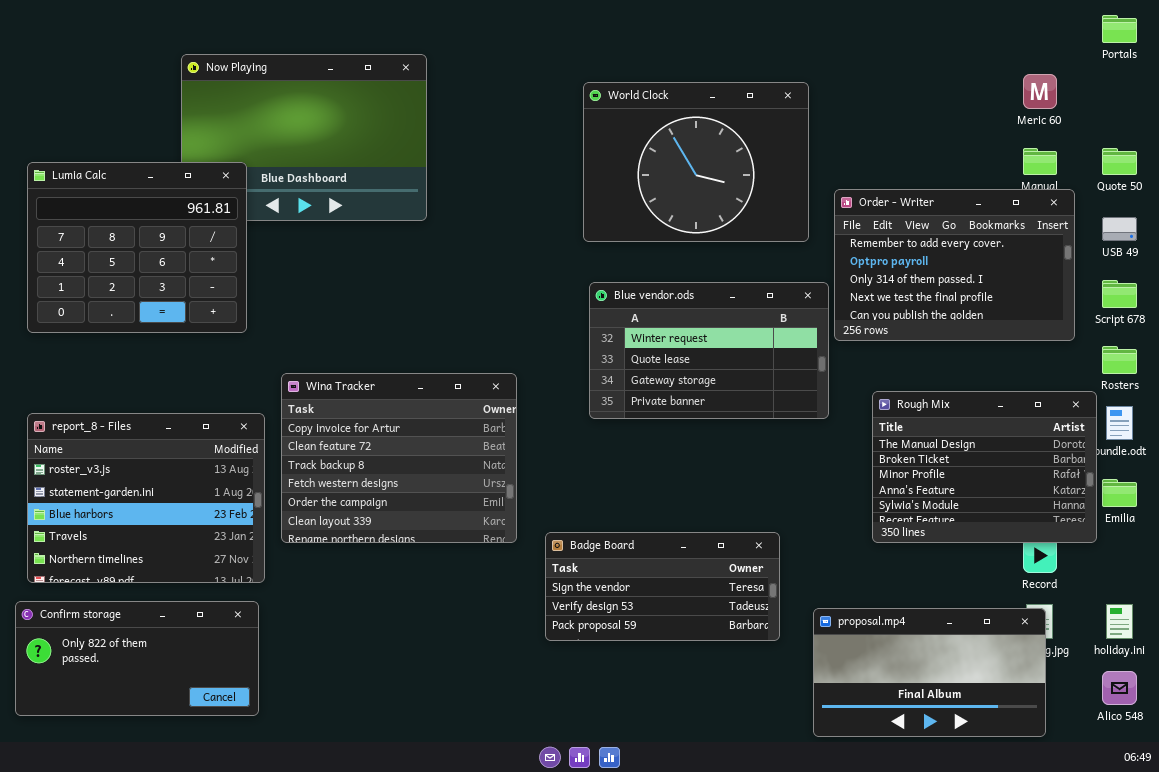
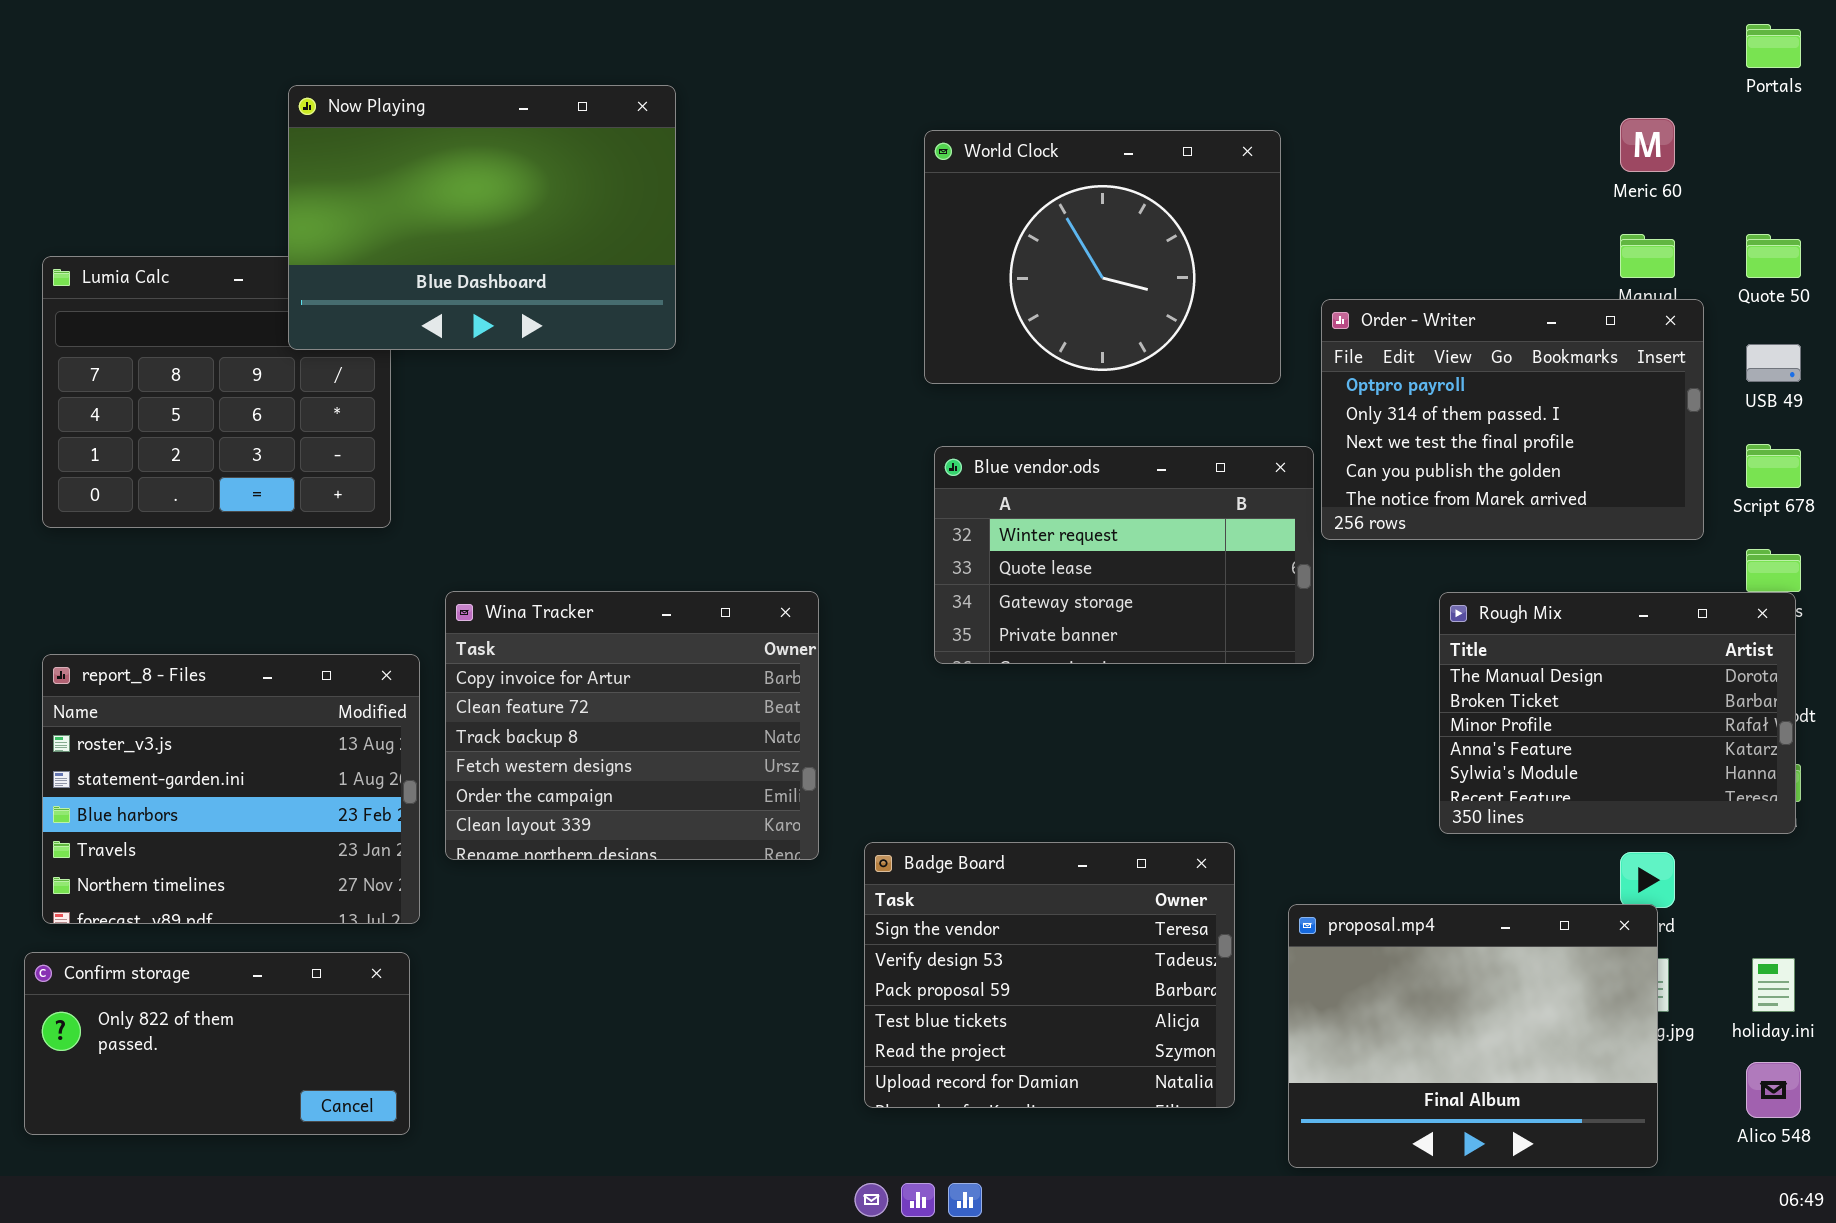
Now Playing: [181,54,427,221] -> [288,85,676,350], raised
Order - Writer: [834,189,1075,341] -> [1321,299,1704,540], scrolled down 1 row
Rough Mix: [872,391,1097,543] -> [1439,592,1796,834], moved
Badge Board: [545,532,780,641] -> [864,842,1235,1108], resized
proposal.mp4: [813,608,1046,737] -> [1288,904,1658,1168], resized

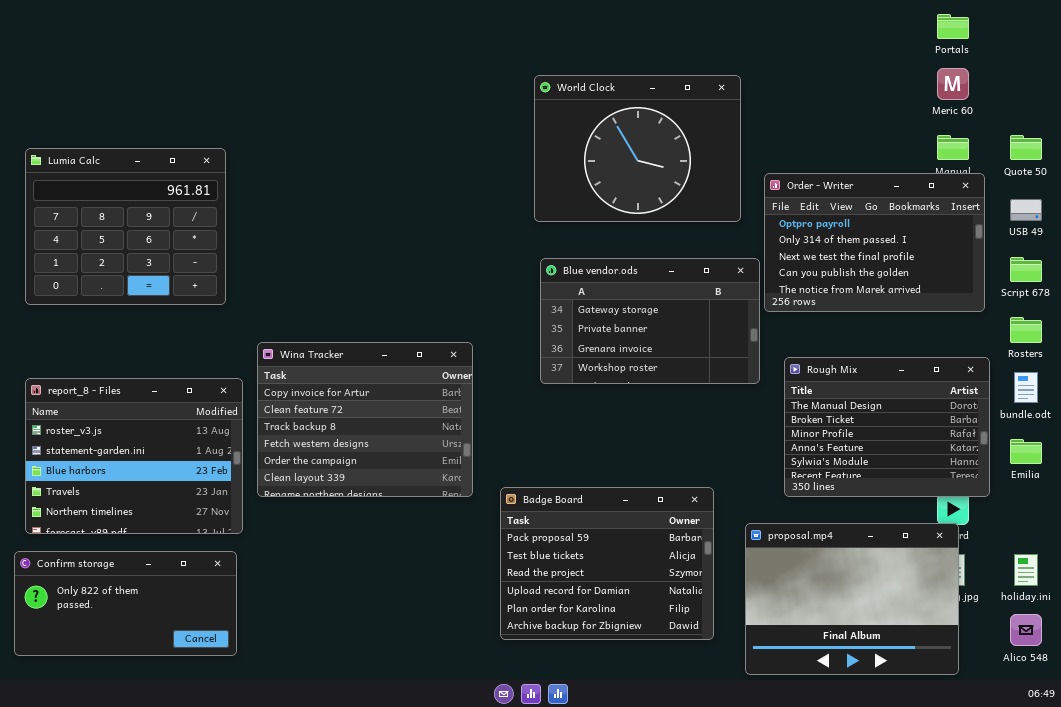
Portals: [1746,24,1801,68] -> [937,14,969,39], moved
Now Playing: [288,85,676,350] -> none, closed
Blue vendor.ods: [934,446,1314,664] -> [540,258,760,384], scrolled down 2 rows
Rough Mix: [1439,592,1796,834] -> [784,357,990,497], moved
Badge Board: [864,842,1235,1108] -> [500,487,714,640], scrolled down 2 rows

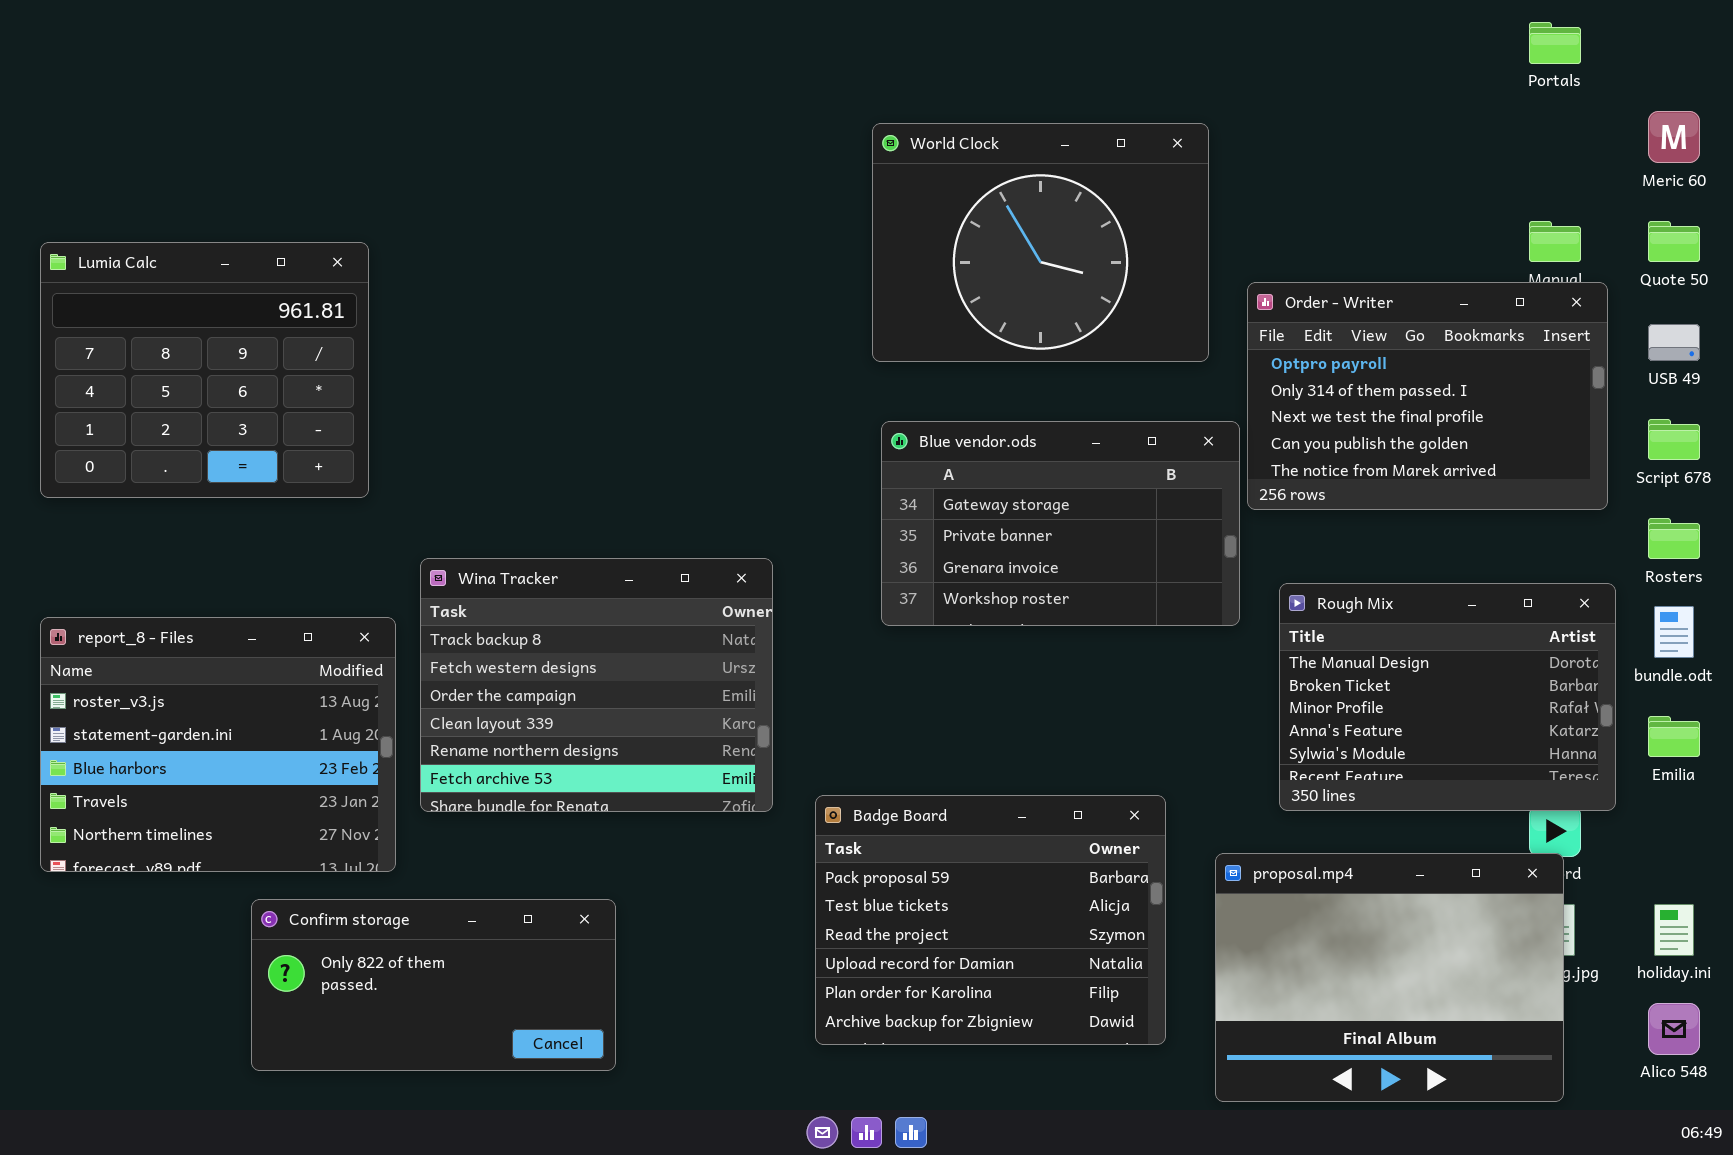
Meric 60: [937,68,969,100] -> [1648,111,1700,163], moved
Wina Tracker: [257,342,473,497] -> [420,558,773,812], scrolled down 2 rows
Confirm storage: [14,551,237,656] -> [251,899,616,1071], moved

